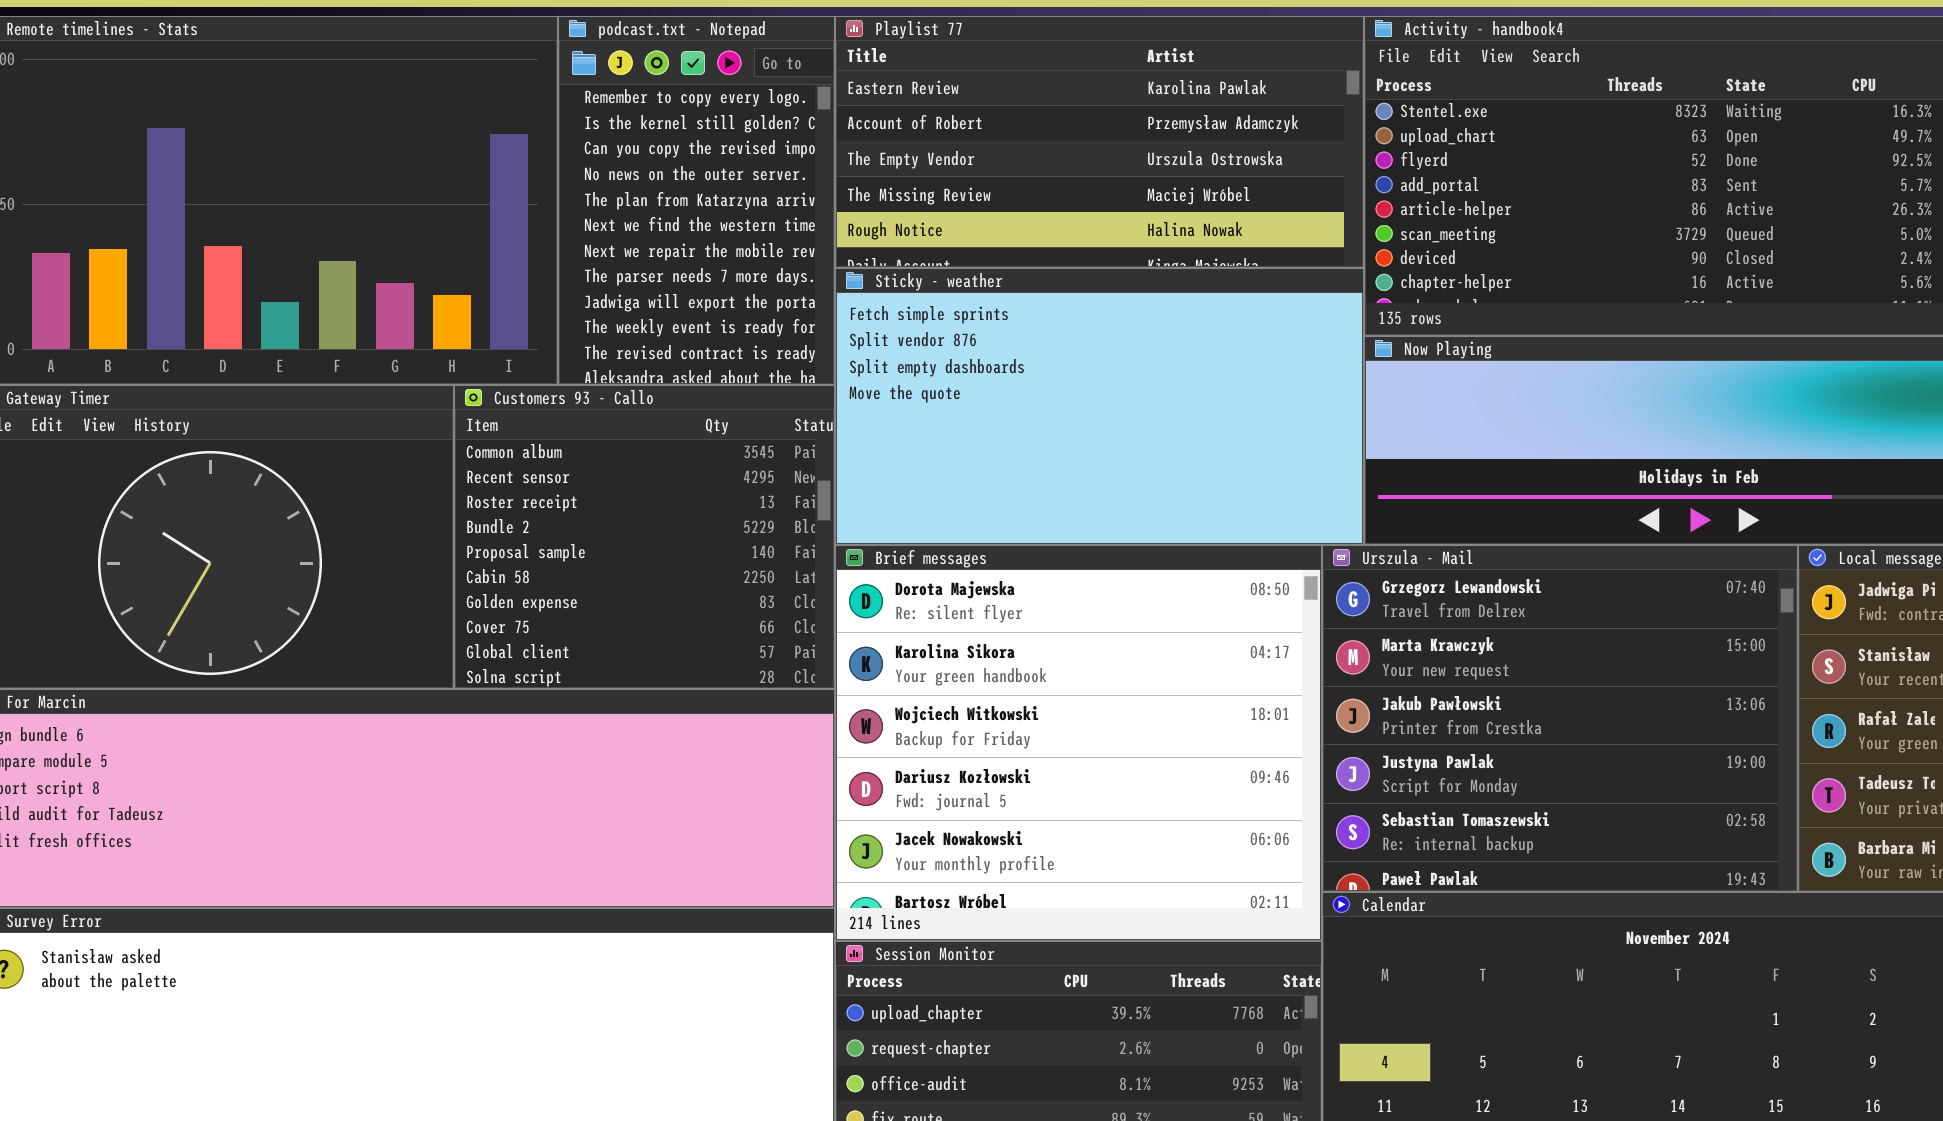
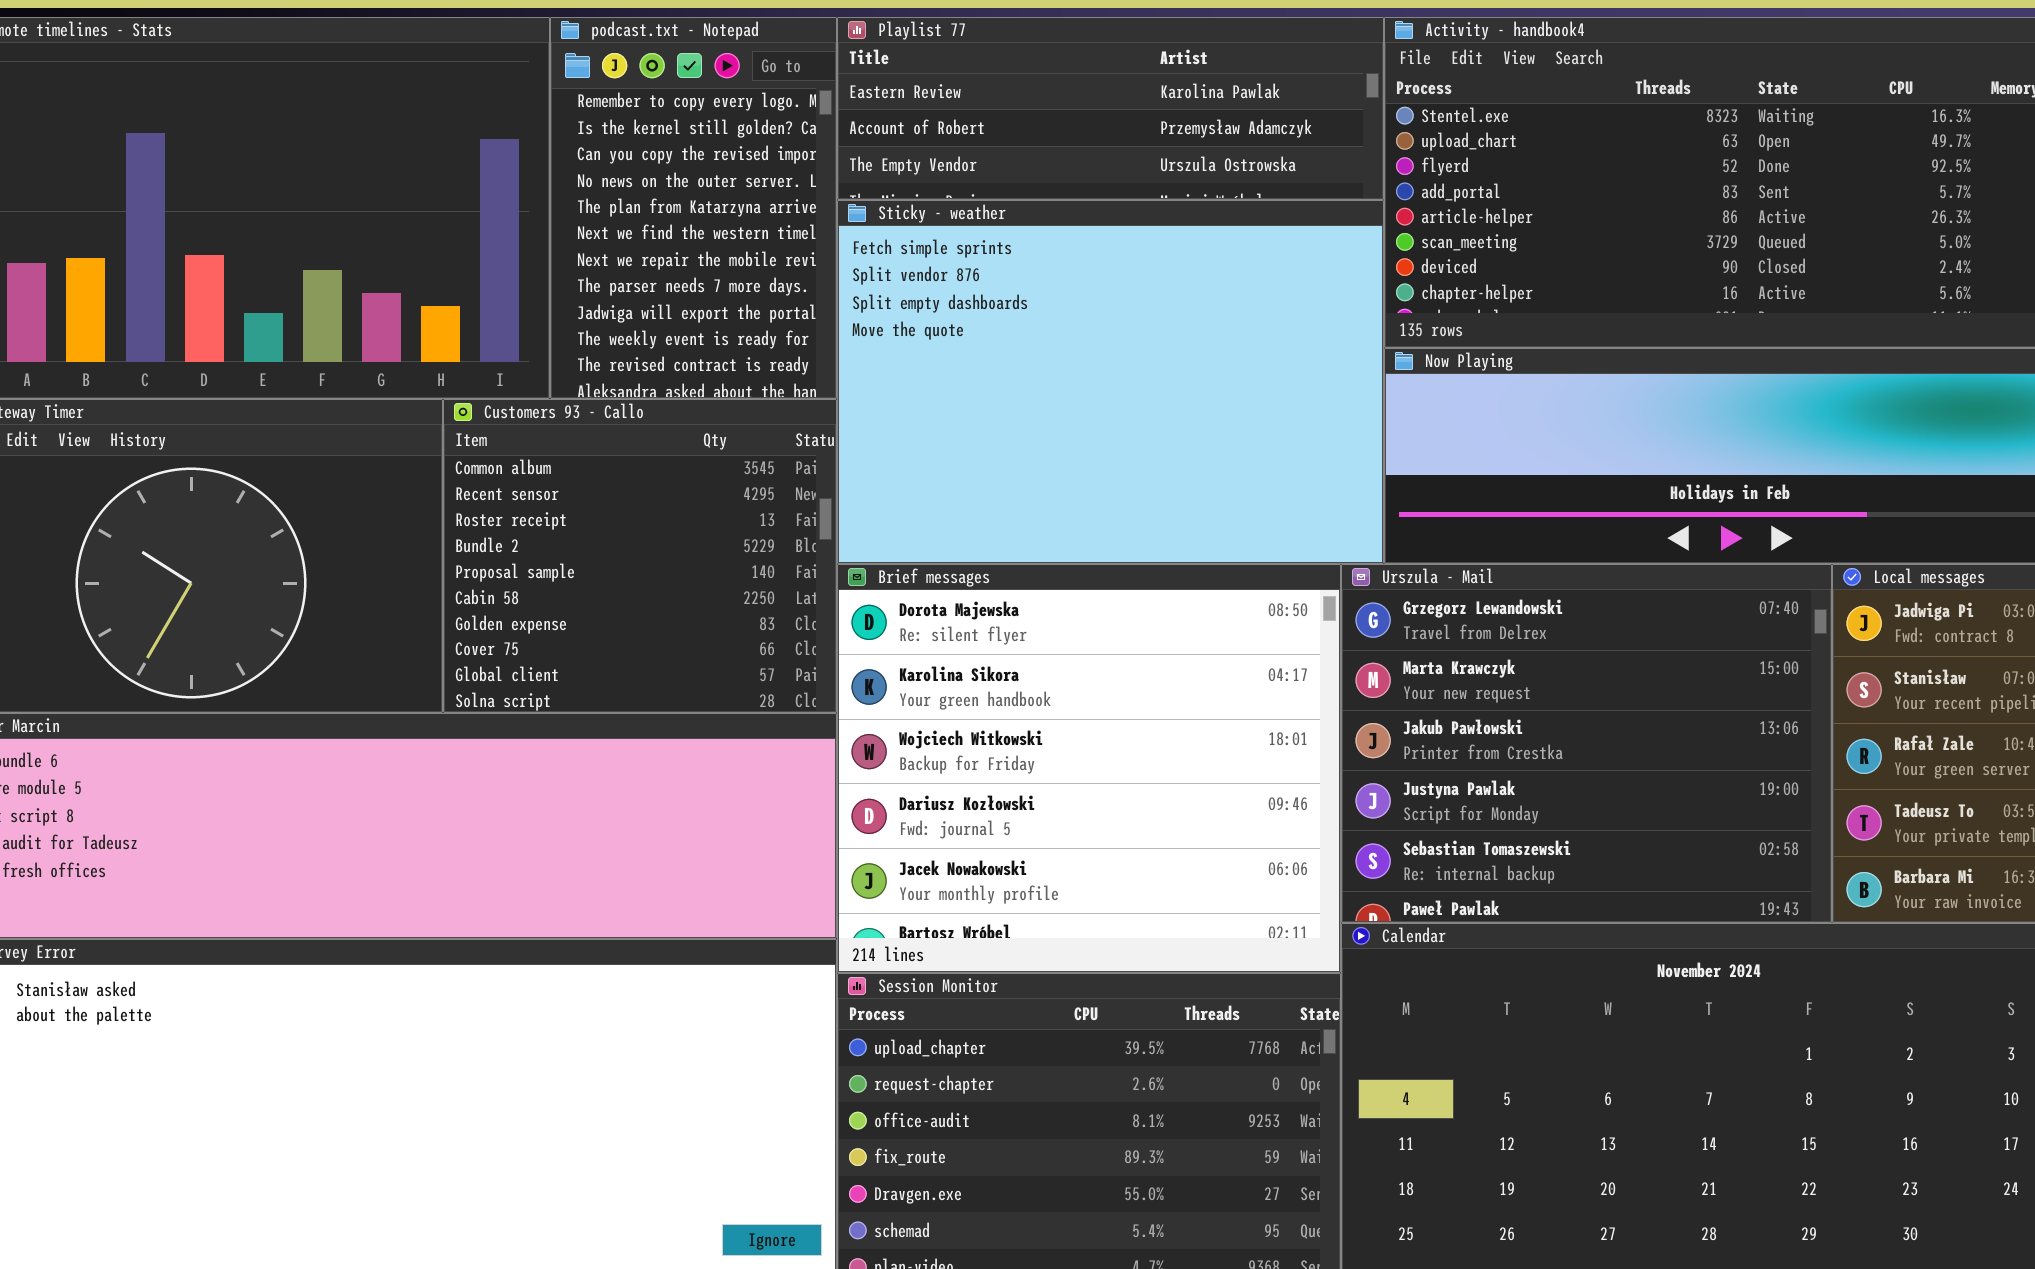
Playlist 77: [835,16,1364,268] -> [837,17,1384,200], resized
Sticky - weather: [835,268,1364,545] -> [837,200,1384,564], resized

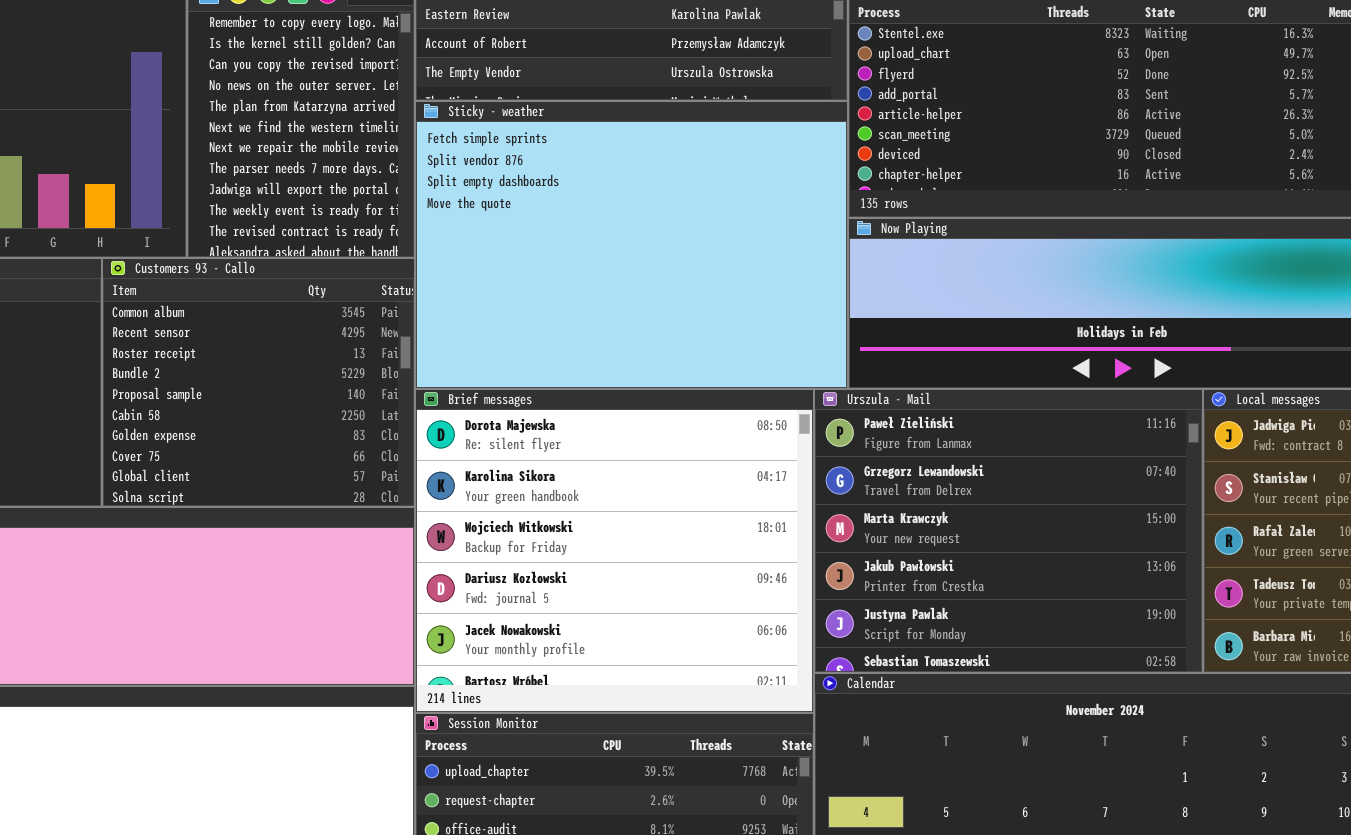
Urszula - Mail: [1341,564,1832,923] -> [814,389,1203,673], scrolled up 1 row

